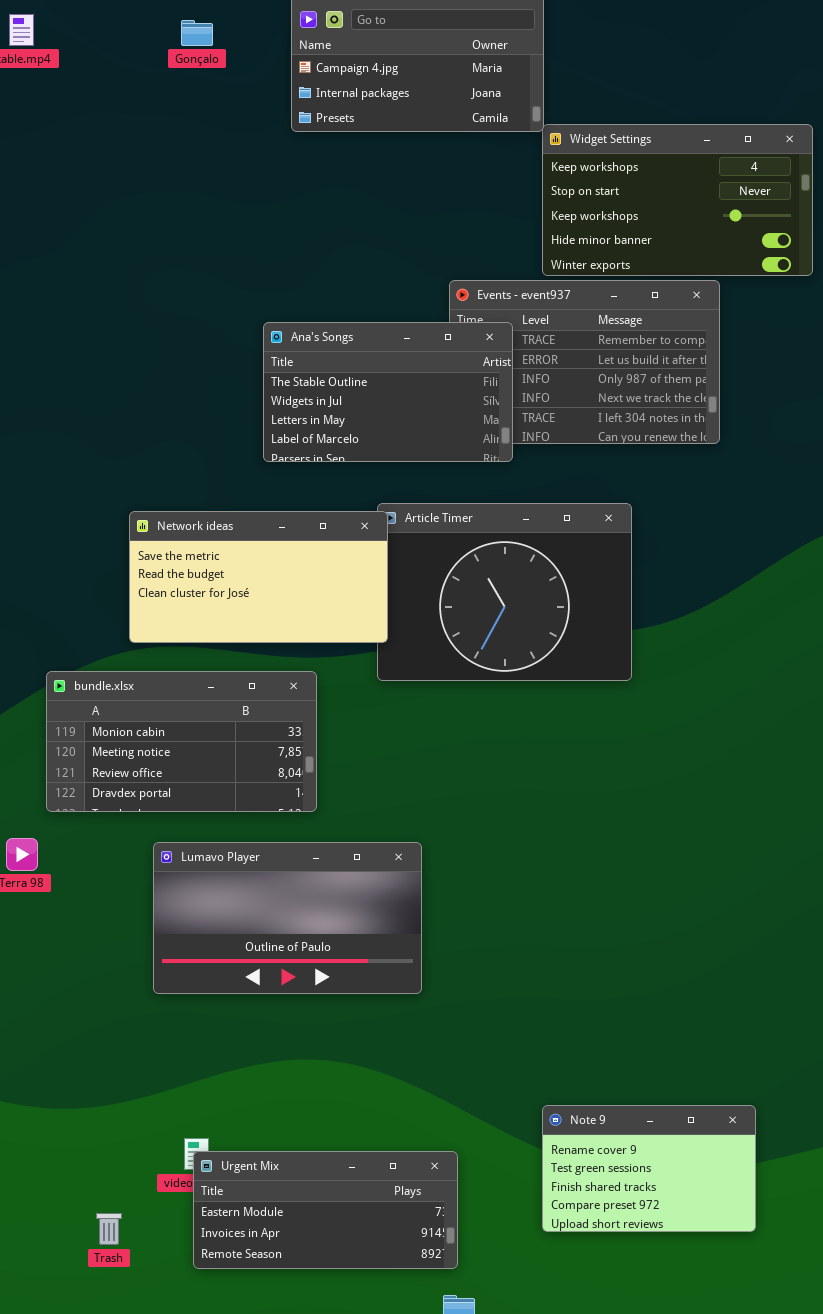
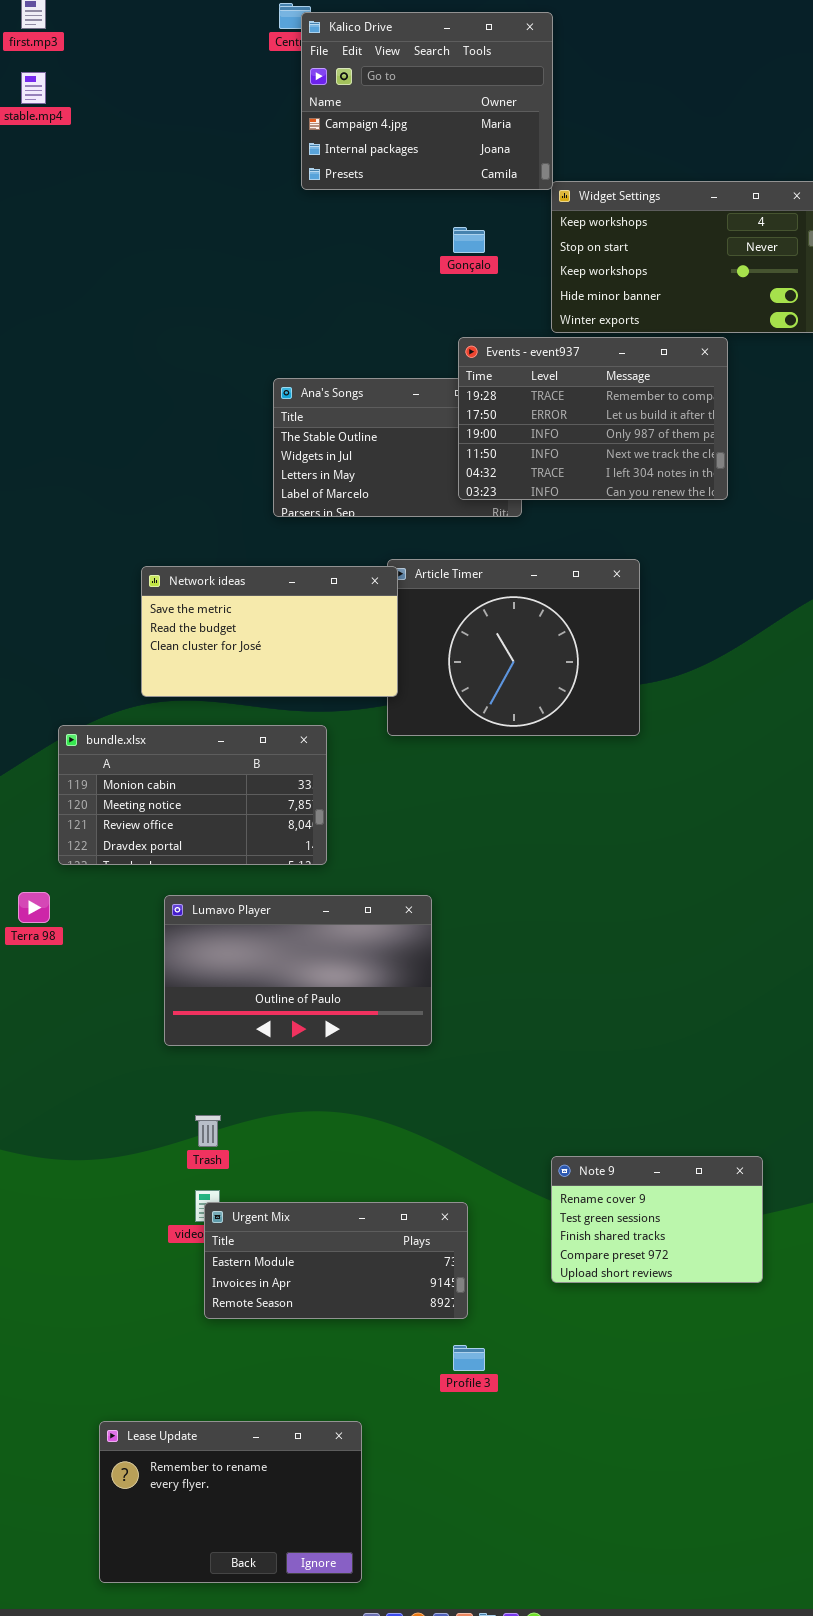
Gonçalo: [181,20,213,46] -> [453,227,485,253], moved
Events - event937: [449,280,720,444] -> [458,337,728,500], raised
Trash: [96,1213,122,1245] -> [195,1115,221,1147], moved

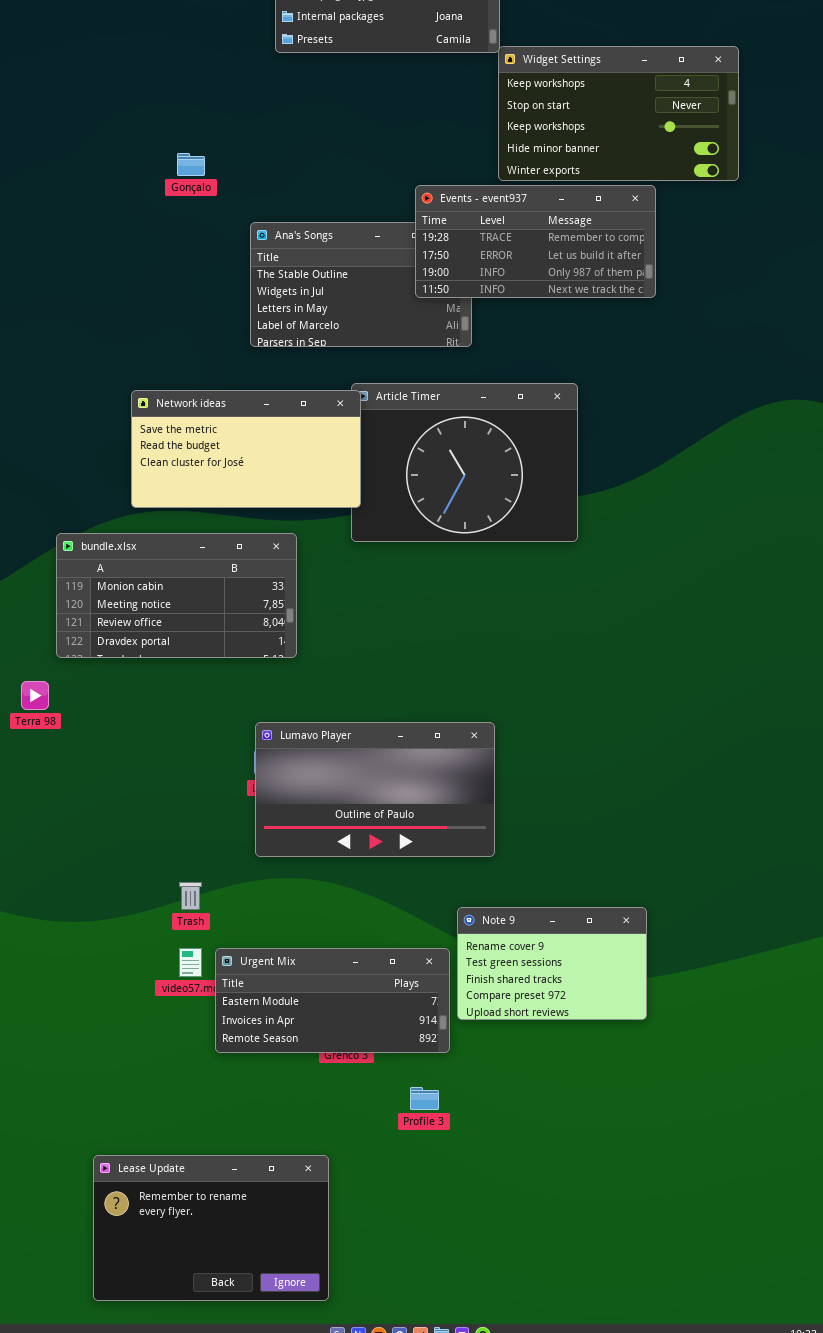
Gonçalo: [453,227,485,253] -> [177,153,205,176], moved
Events - event937: [458,337,728,500] -> [415,185,656,298], resized
Lumavo Player: [164,895,432,1046] -> [255,722,495,857], moved
Note 9: [551,1156,763,1283] -> [457,907,647,1020], moved
Urgent Mix: [204,1202,468,1319] -> [215,948,450,1053], moved

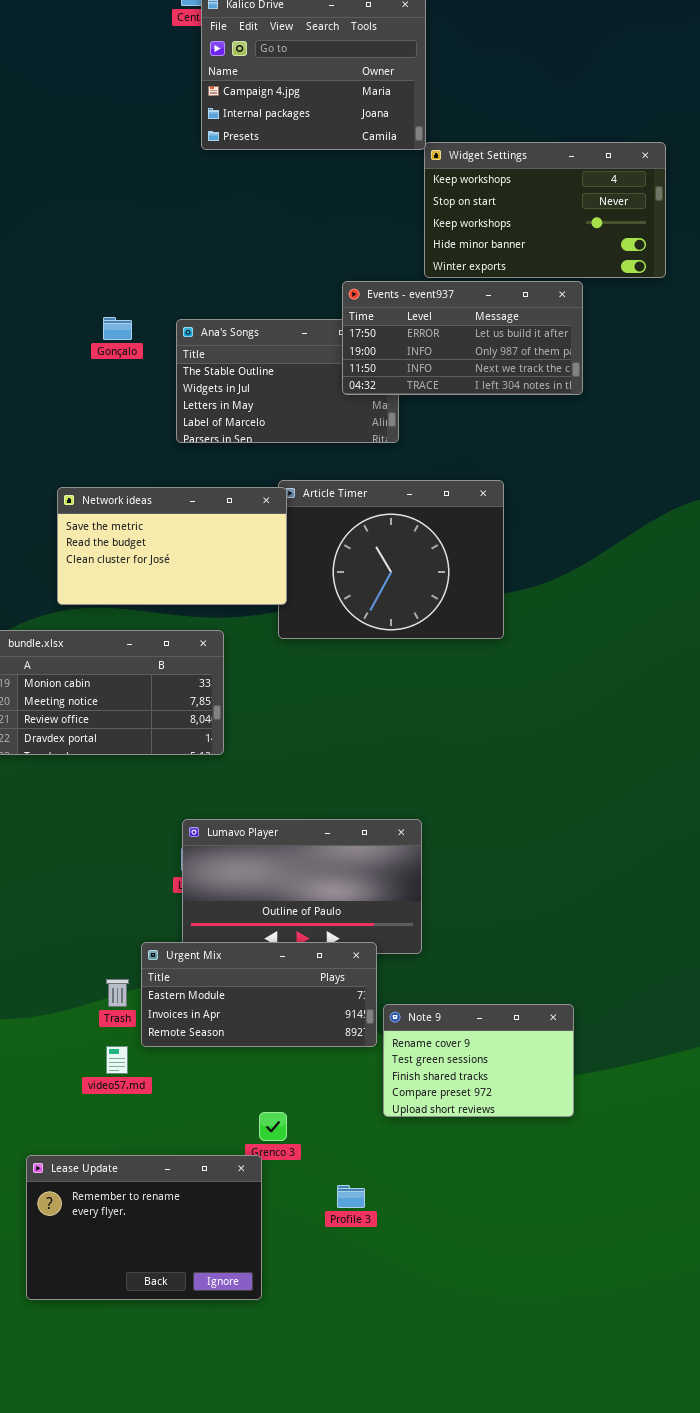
Gonçalo: [177,153,205,176] -> [103,317,132,340], moved
Events - event937: [415,185,656,298] -> [342,281,583,395], scrolled down 1 row
Urgent Mix: [215,948,450,1053] -> [141,942,377,1047], moved
Lease Update: [93,1155,329,1301] -> [26,1155,262,1300], moved

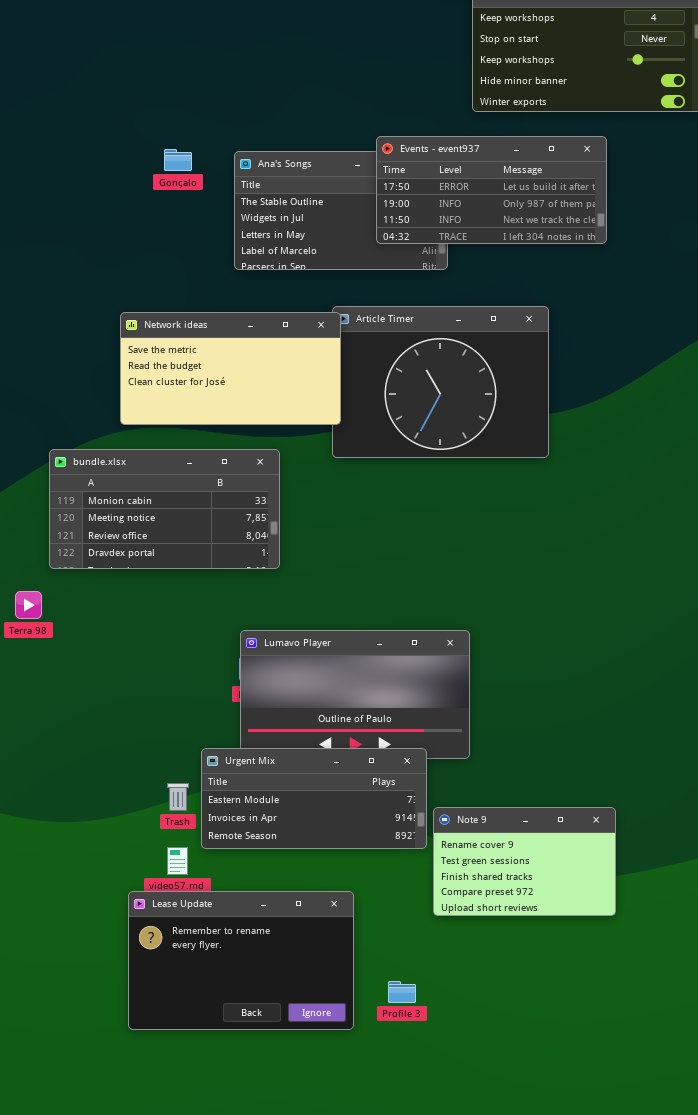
Events - event937: [342,281,583,395] -> [376,136,607,244], moved
Lease Update: [26,1155,262,1300] -> [128,891,354,1030], moved

